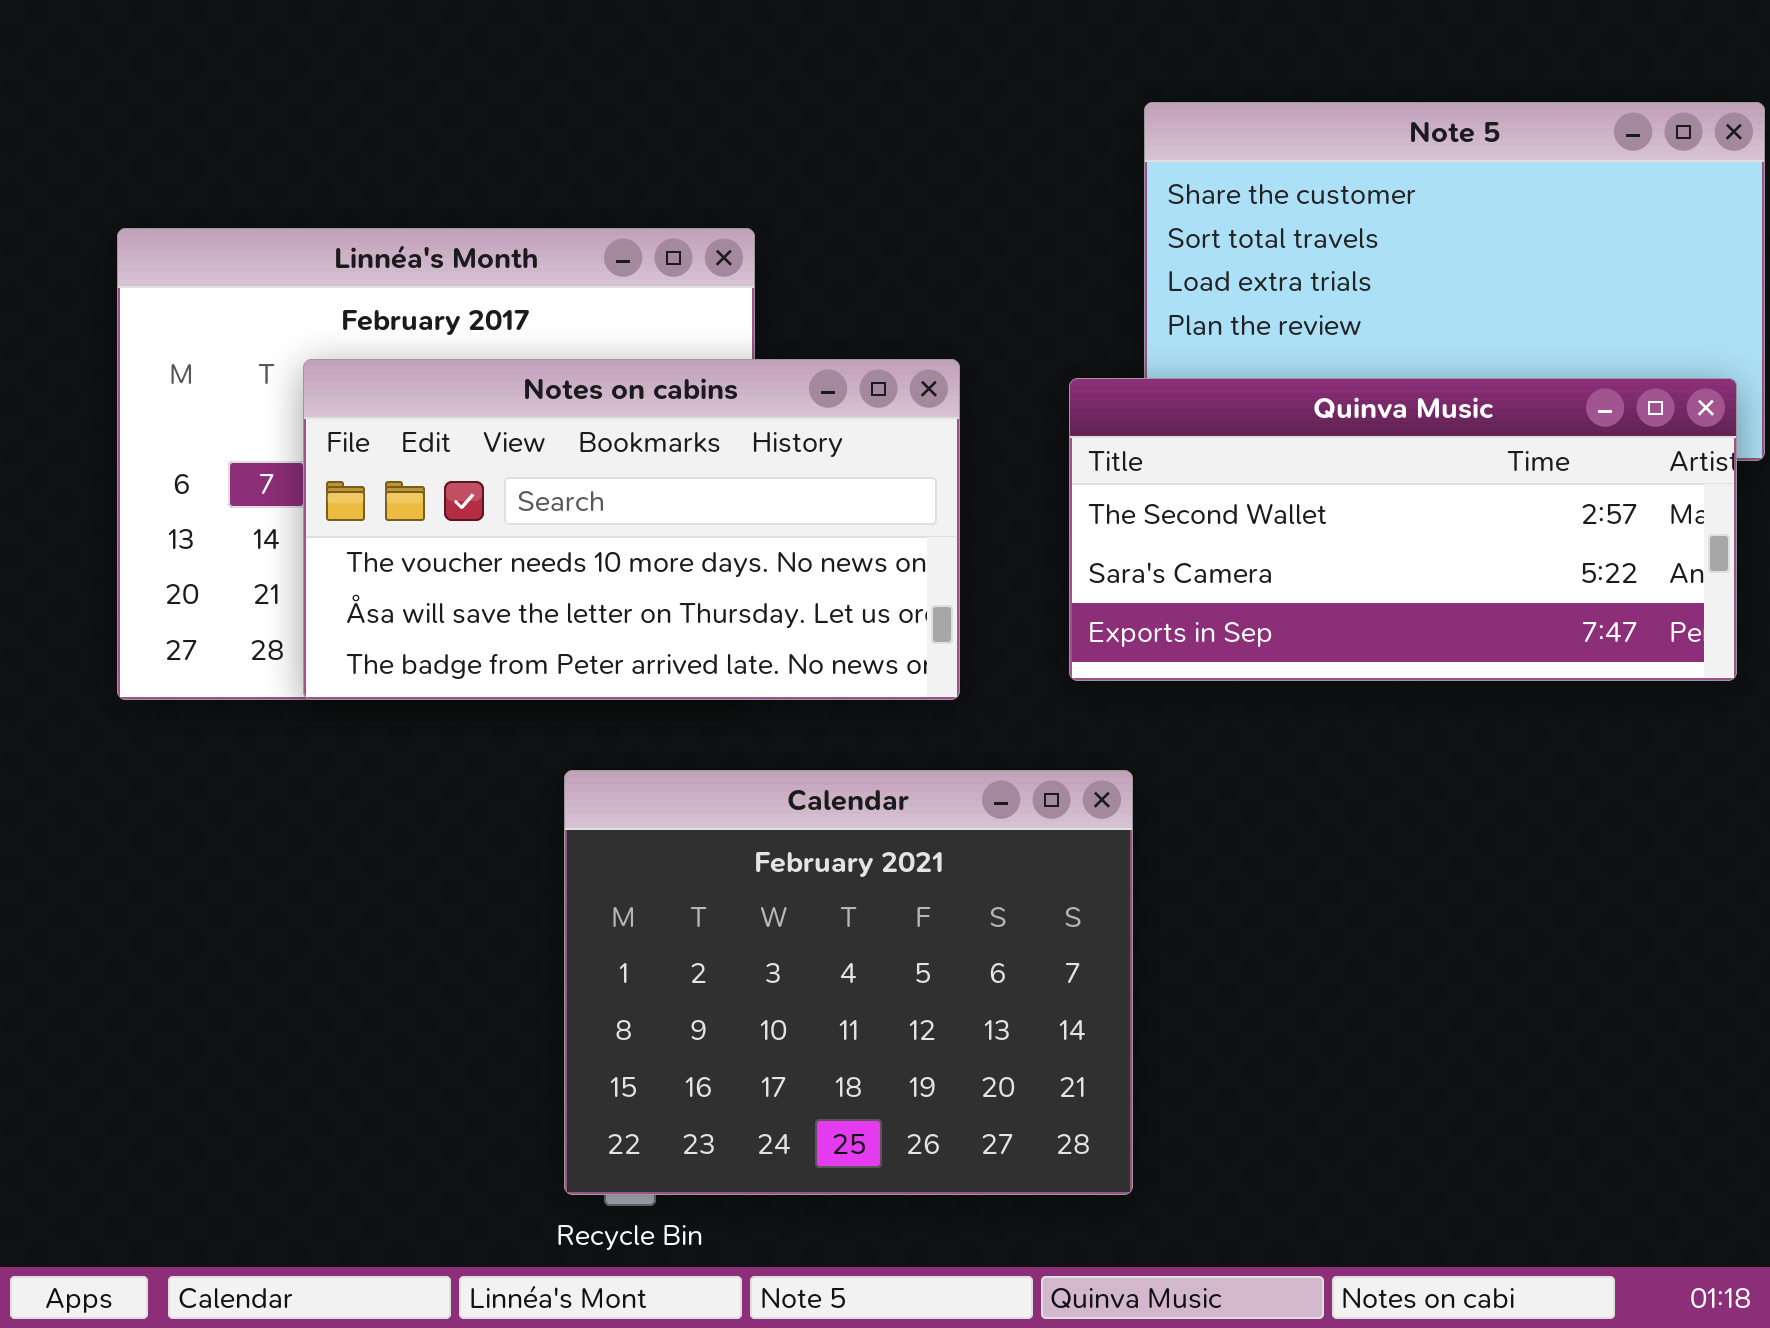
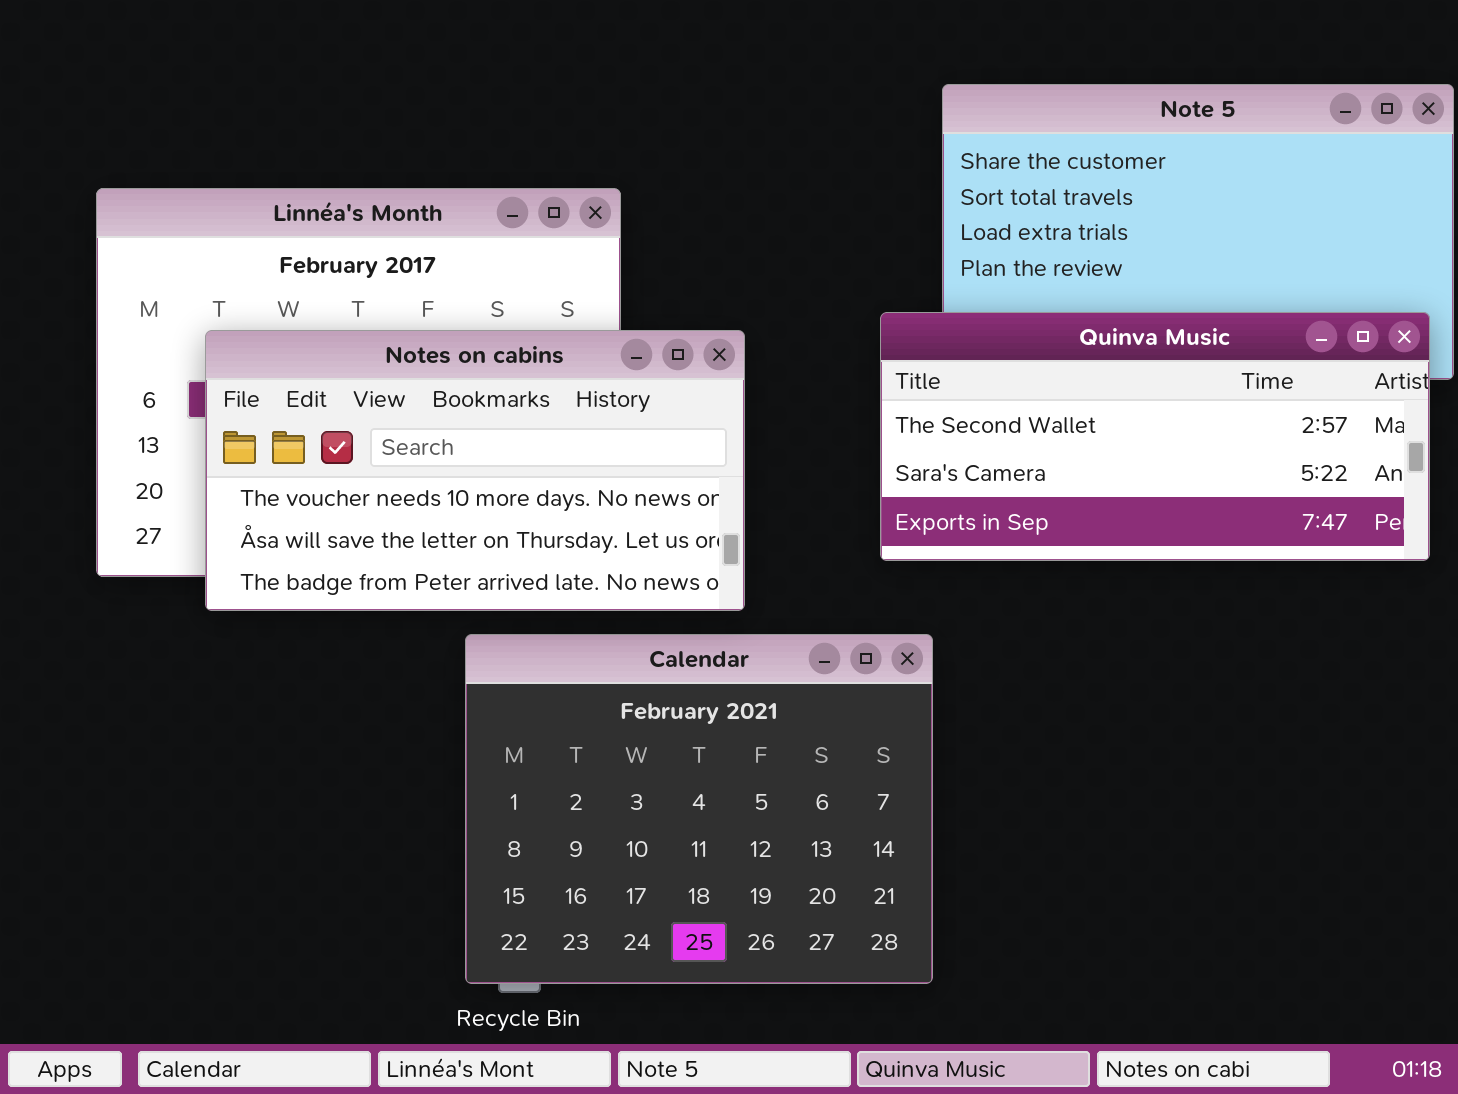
Notes on cabins: [303,359,960,700] -> [205,330,745,611], moved

